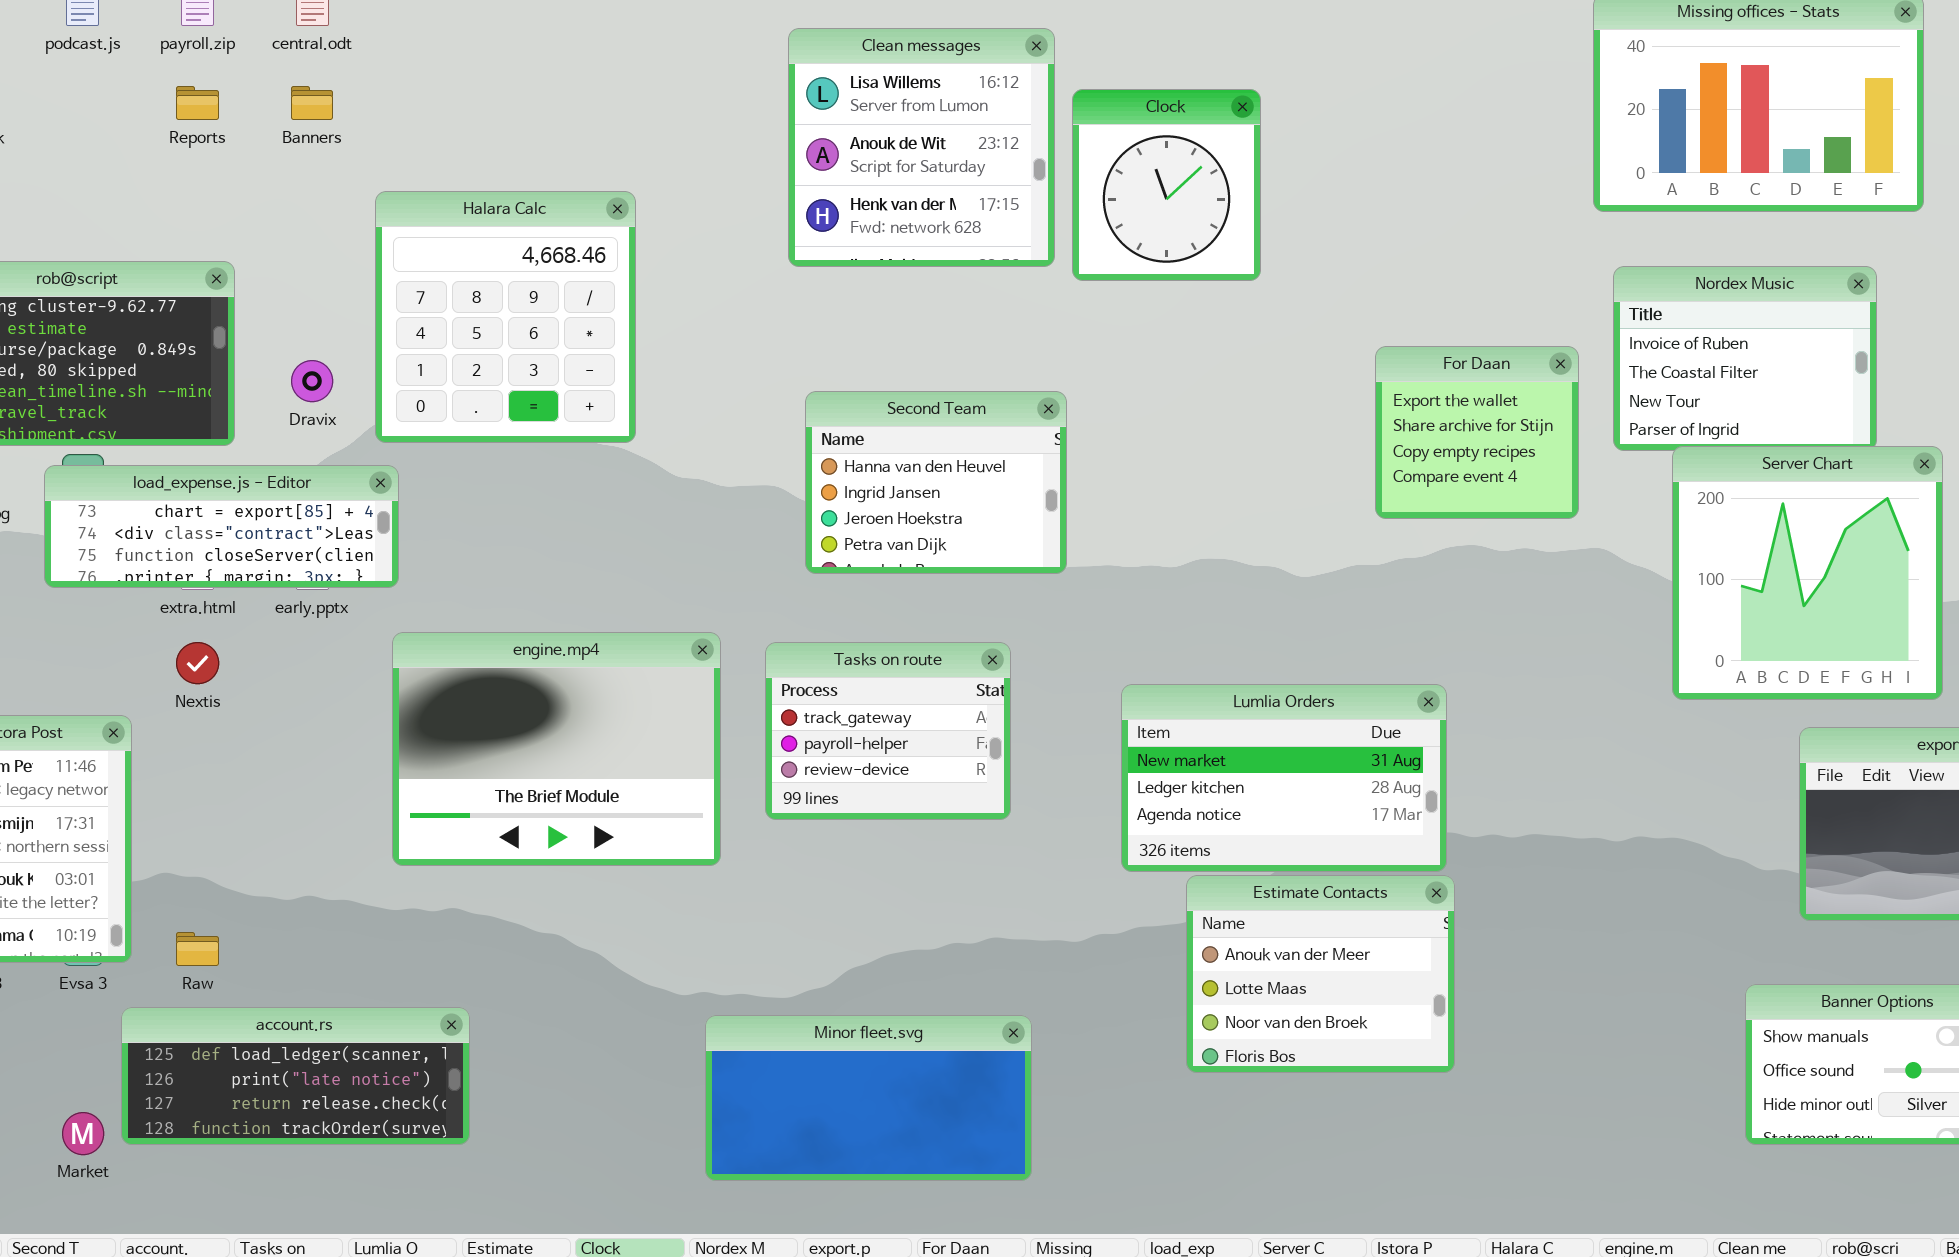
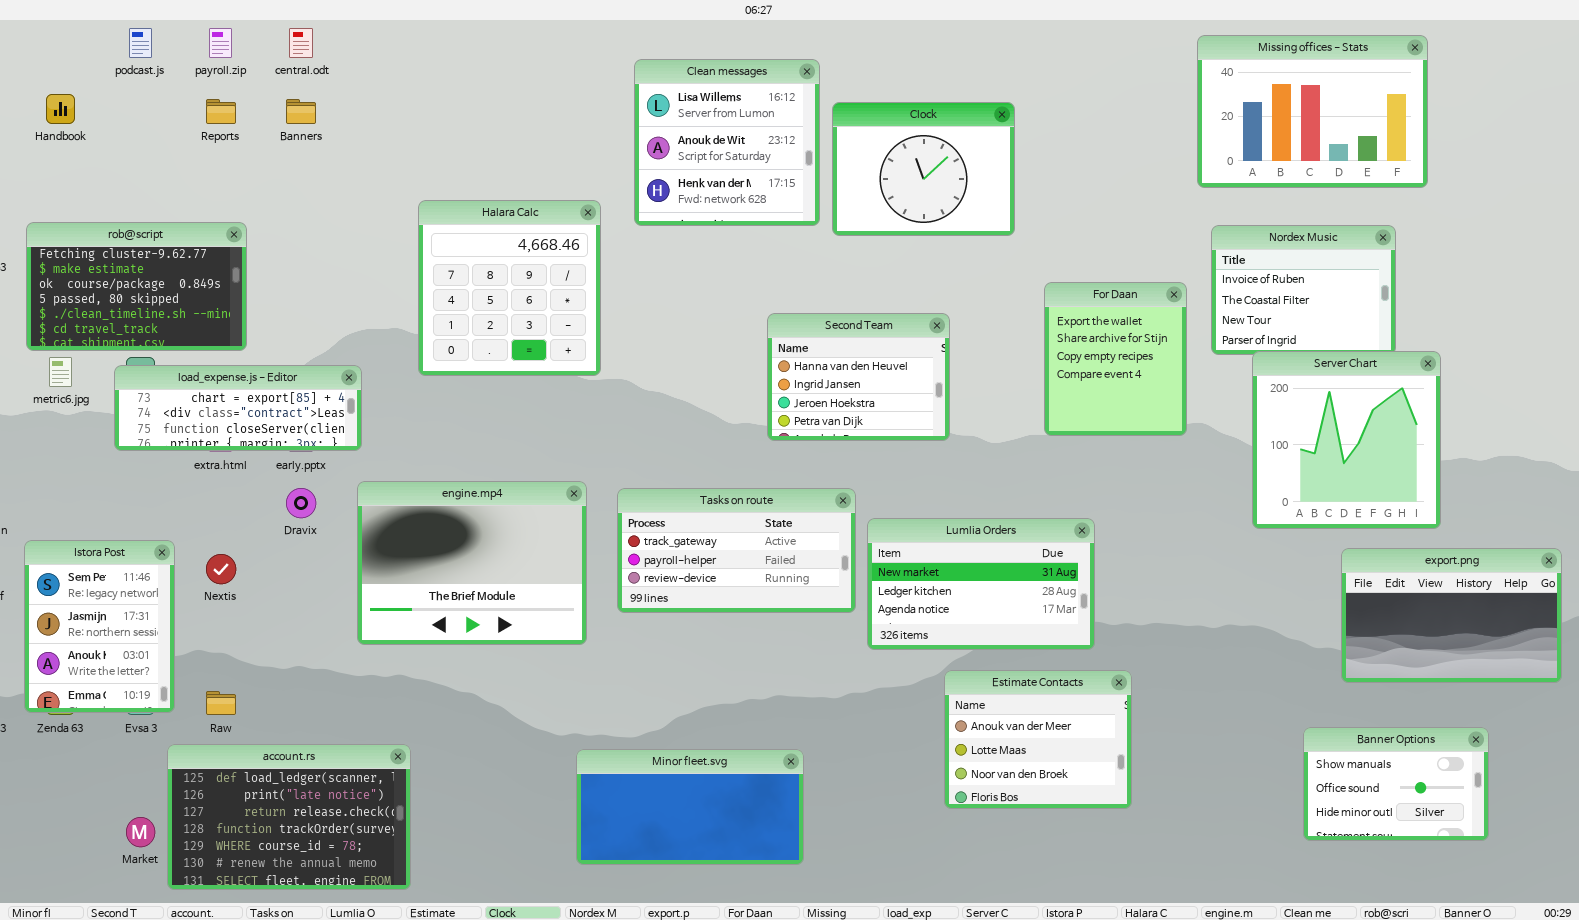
Clock: [1072,89,1261,281] -> [832,102,1015,236], resized
Halara Calc: [375,191,636,443] -> [418,200,601,376], moved
For Daan: [1375,346,1579,519] -> [1044,282,1187,436], resized
Dravix: [291,360,333,402] -> [286,488,316,518], moved
Second Team: [805,391,1067,574] -> [767,313,950,441], moved
Nextis: [176,642,219,684] -> [206,554,236,584], moved
Tasks on route: [765,642,1011,820] -> [617,488,856,613], resized
Estimate Contacts: [1186,875,1455,1073] -> [944,670,1132,809], moved
account.rs: [121,1007,470,1145] -> [167,744,411,890], resized

